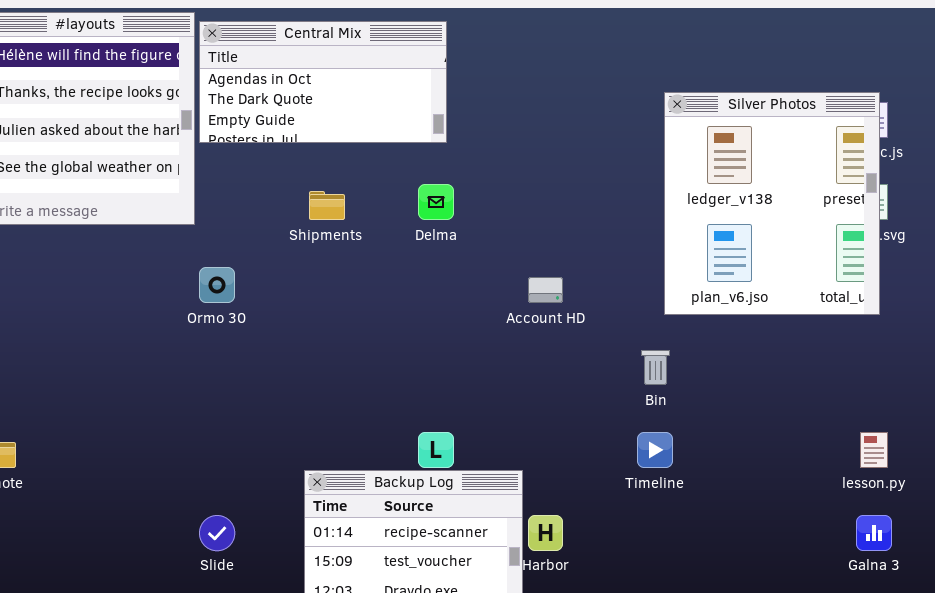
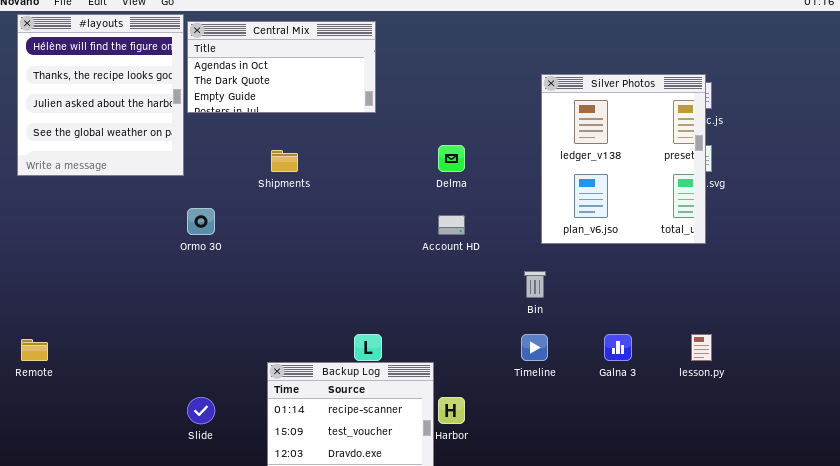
Delma: [418,184,454,220] -> [438,145,465,172], moved
Galna 3: [856,515,892,551] -> [604,334,632,361], moved

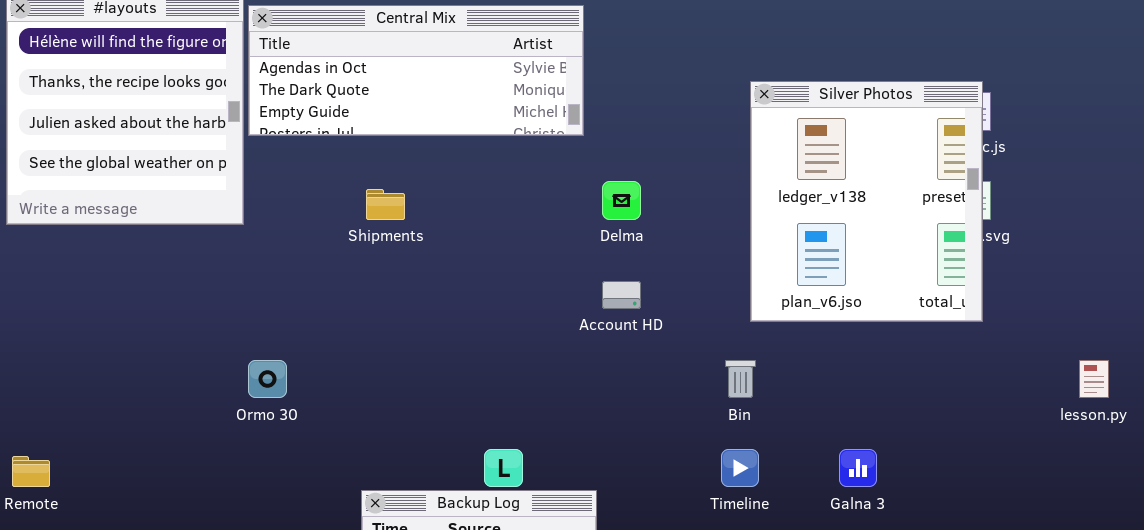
Central Mix: [187,21,376,113] -> [248,5,584,136], resized
Ormo 30: [187,208,215,235] -> [248,360,287,398], moved
lesson.py: [691,334,712,361] -> [1079,360,1109,398], moved

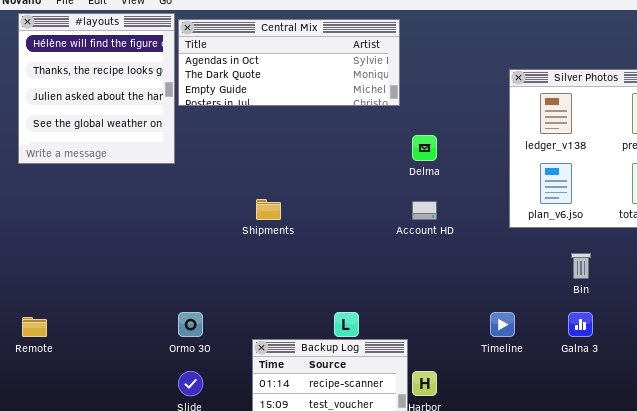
Shipments: [366,189,405,220] -> [256,199,281,220], moved
Ormo 30: [248,360,287,398] -> [178,312,203,337], moved
Bin: [725,360,756,398] -> [571,253,591,279], moved

